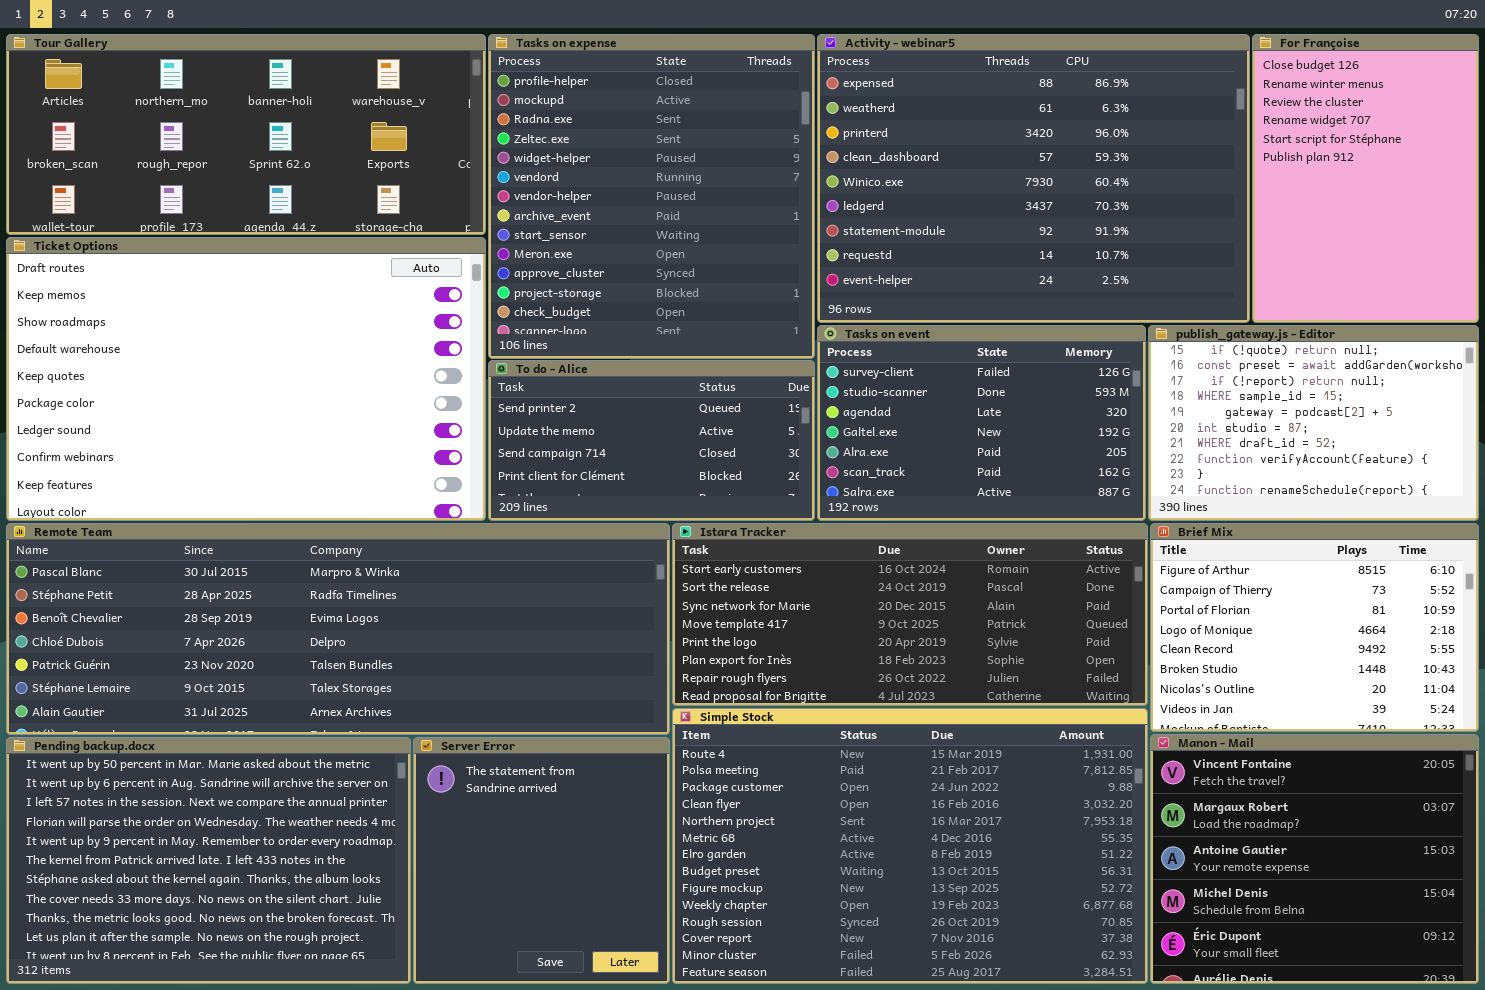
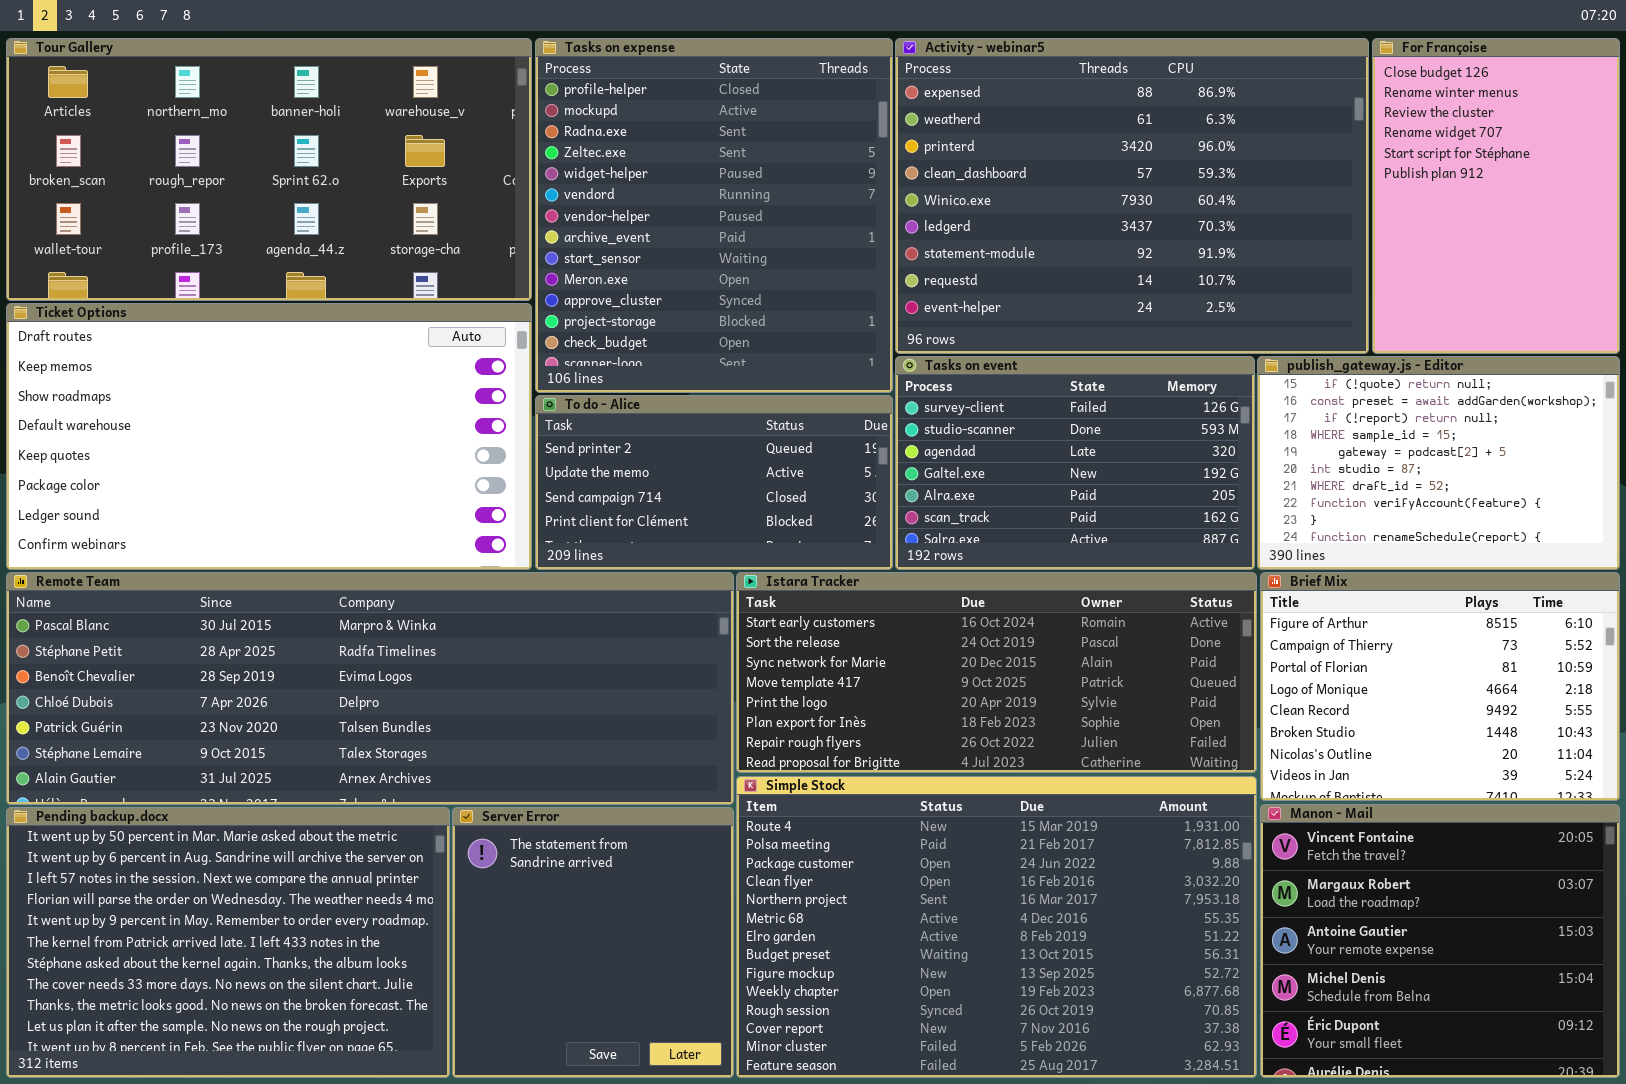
Tour Gallery: [6,34,486,235] -> [6,38,532,301], resized
Ticket Options: [6,237,486,521] -> [6,303,532,570], resized

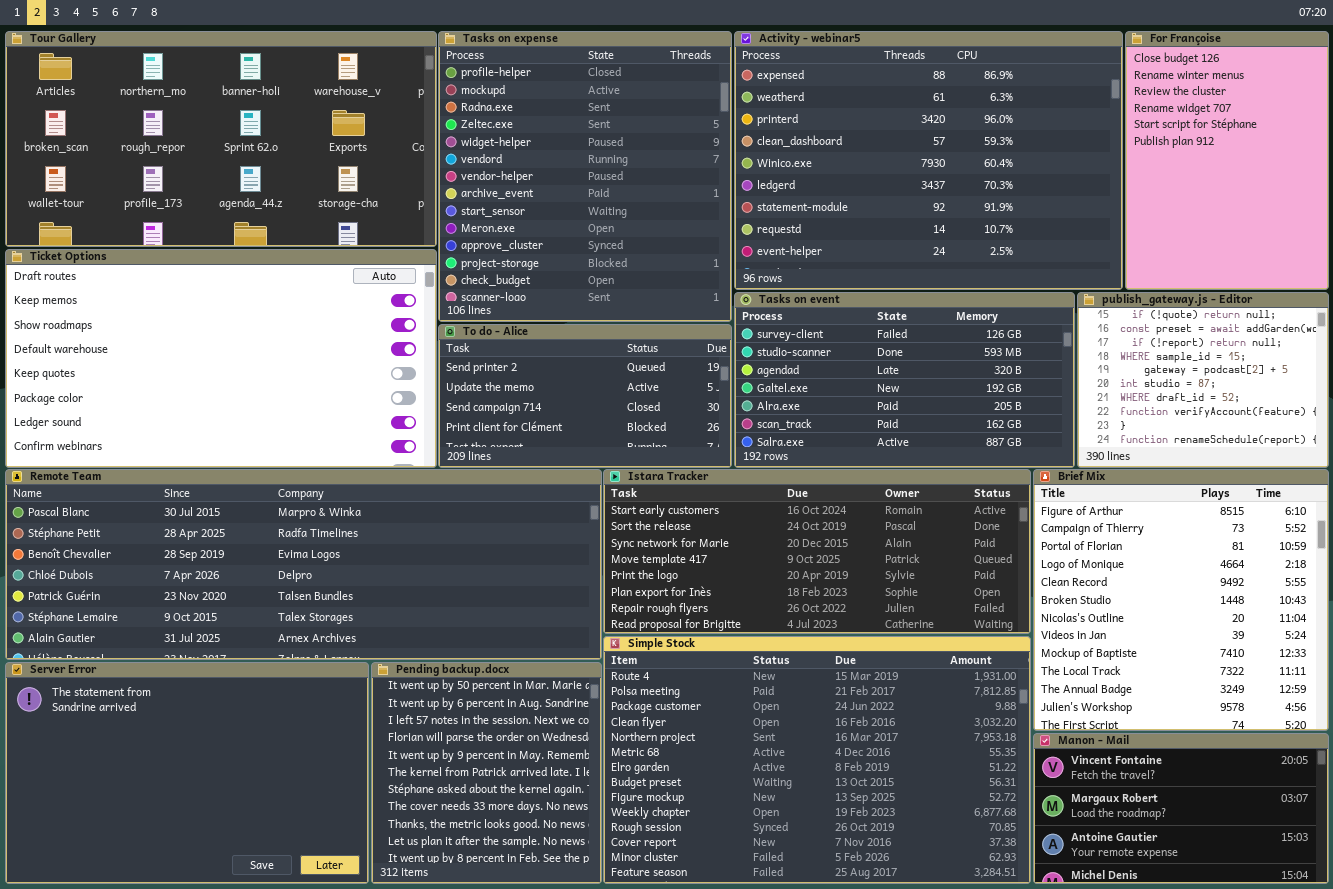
Tasks on event: [895,356,1255,570] -> [734,292,1075,468], resized
publish_gateway.js - Editor: [1257,356,1620,570] -> [1077,292,1329,468], resized
Brief Mix: [1260,572,1620,801] -> [1033,469,1329,731], resized
Manon - Mail: [1260,804,1620,1078] -> [1033,733,1329,884], resized
Pending backup.docx: [6,807,450,1078] -> [371,662,602,884], moved, resized
Server Error: [452,807,734,1078] -> [5,662,369,884], moved, resized

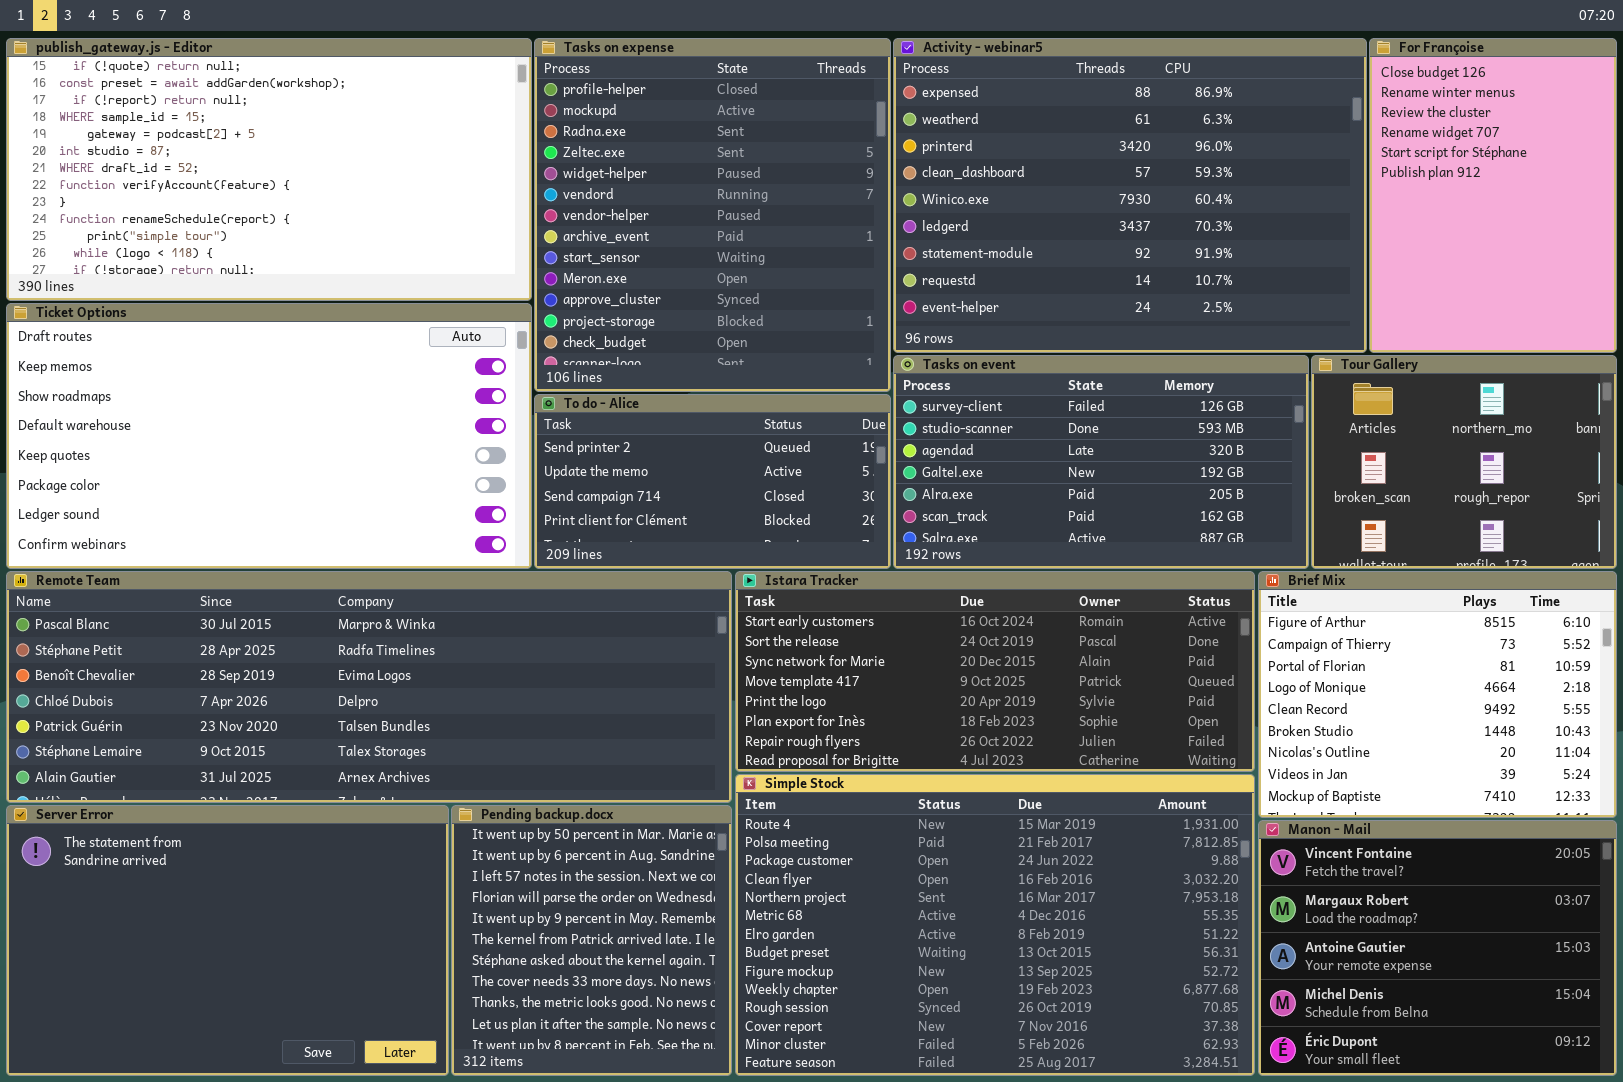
Tour Gallery: [5,31,437,247] -> [1311,355,1617,569], moved, resized
publish_gateway.js - Editor: [1077,292,1329,468] -> [6,38,532,301], moved, resized
Brief Mix: [1033,469,1329,731] -> [1258,571,1617,818], resized
Manon - Mail: [1033,733,1329,884] -> [1258,820,1617,1076], resized

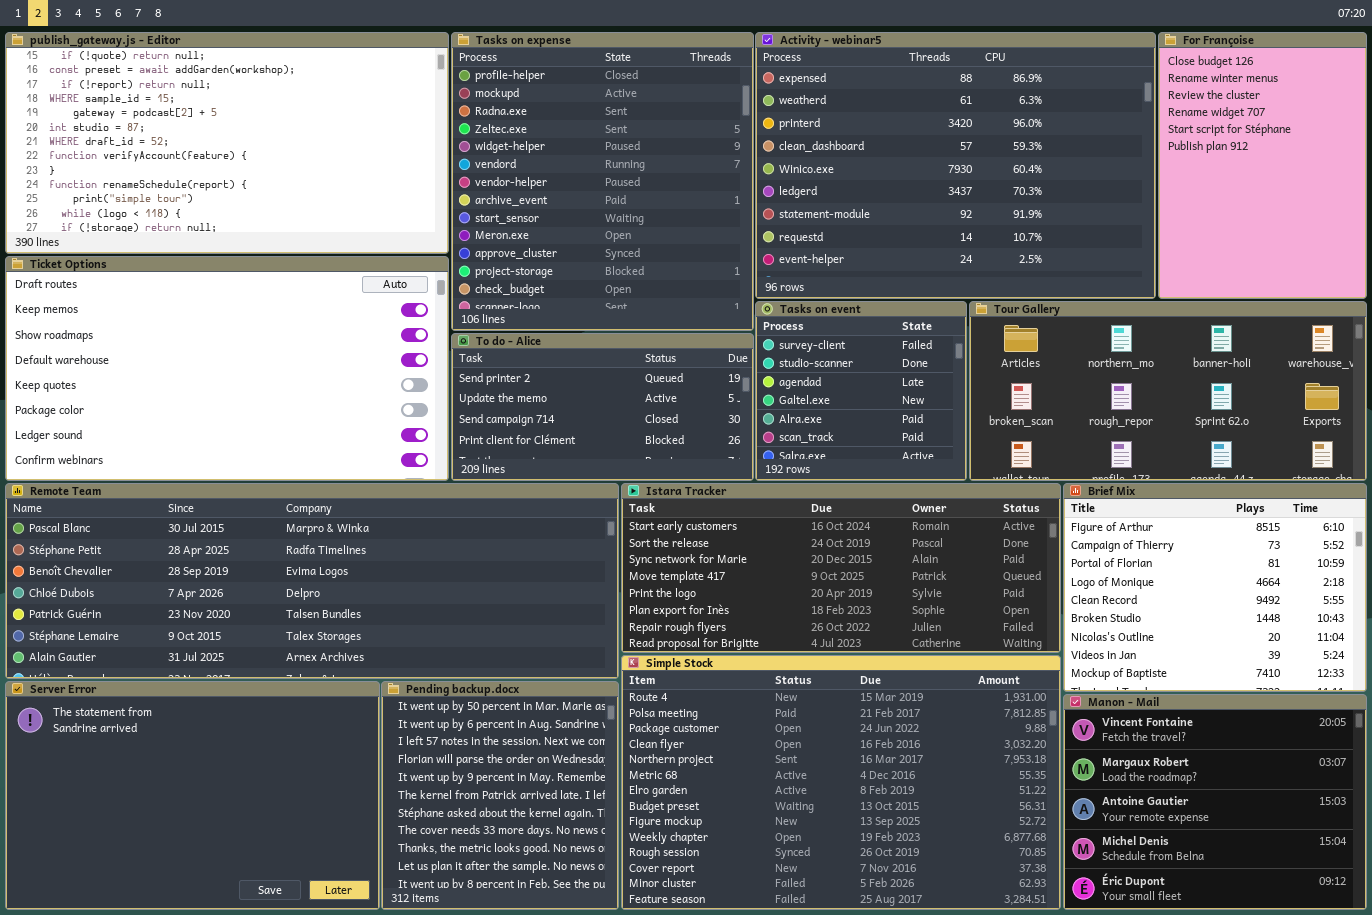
Tasks on event: [893,355,1309,569] -> [755,301,967,481], resized
Tour Gallery: [1311,355,1617,569] -> [969,301,1367,481], resized

